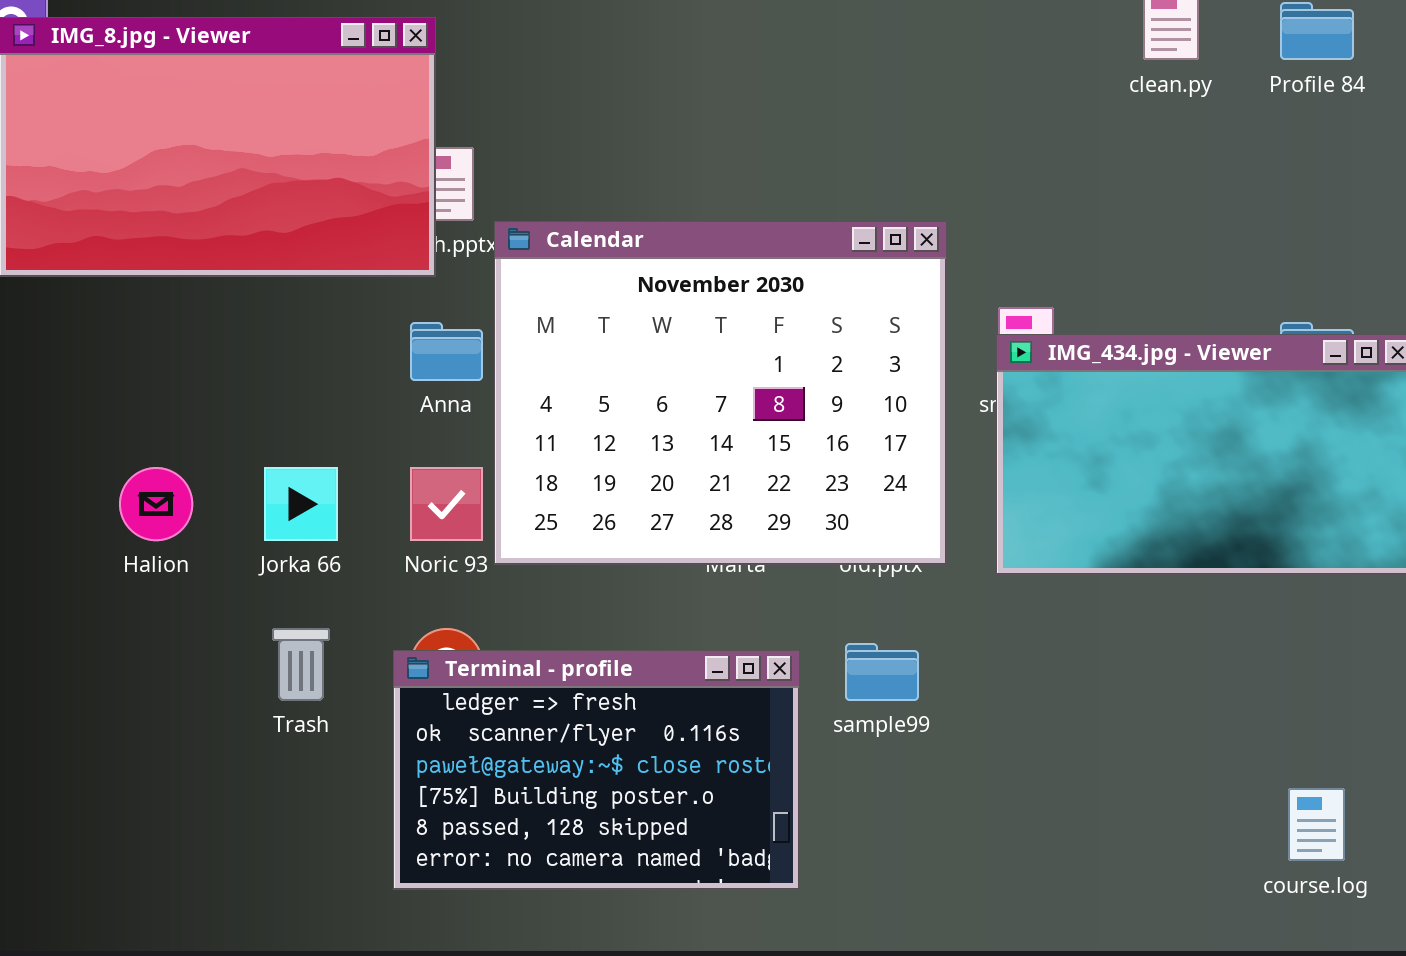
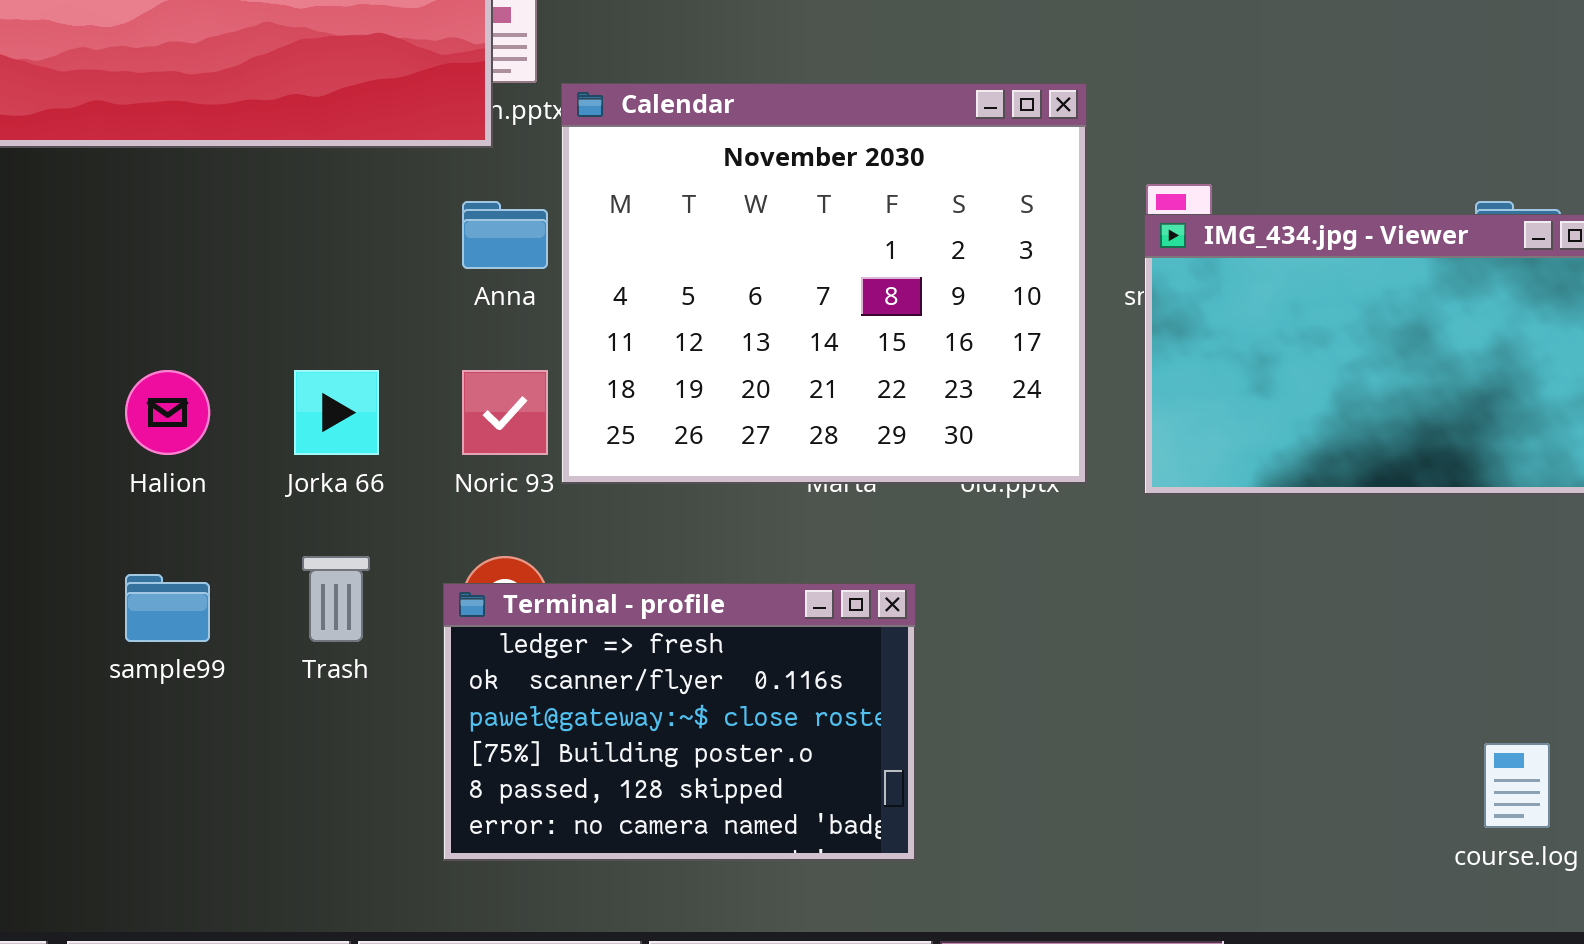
sample99: [845,643,919,701] -> [125,574,210,642], moved

